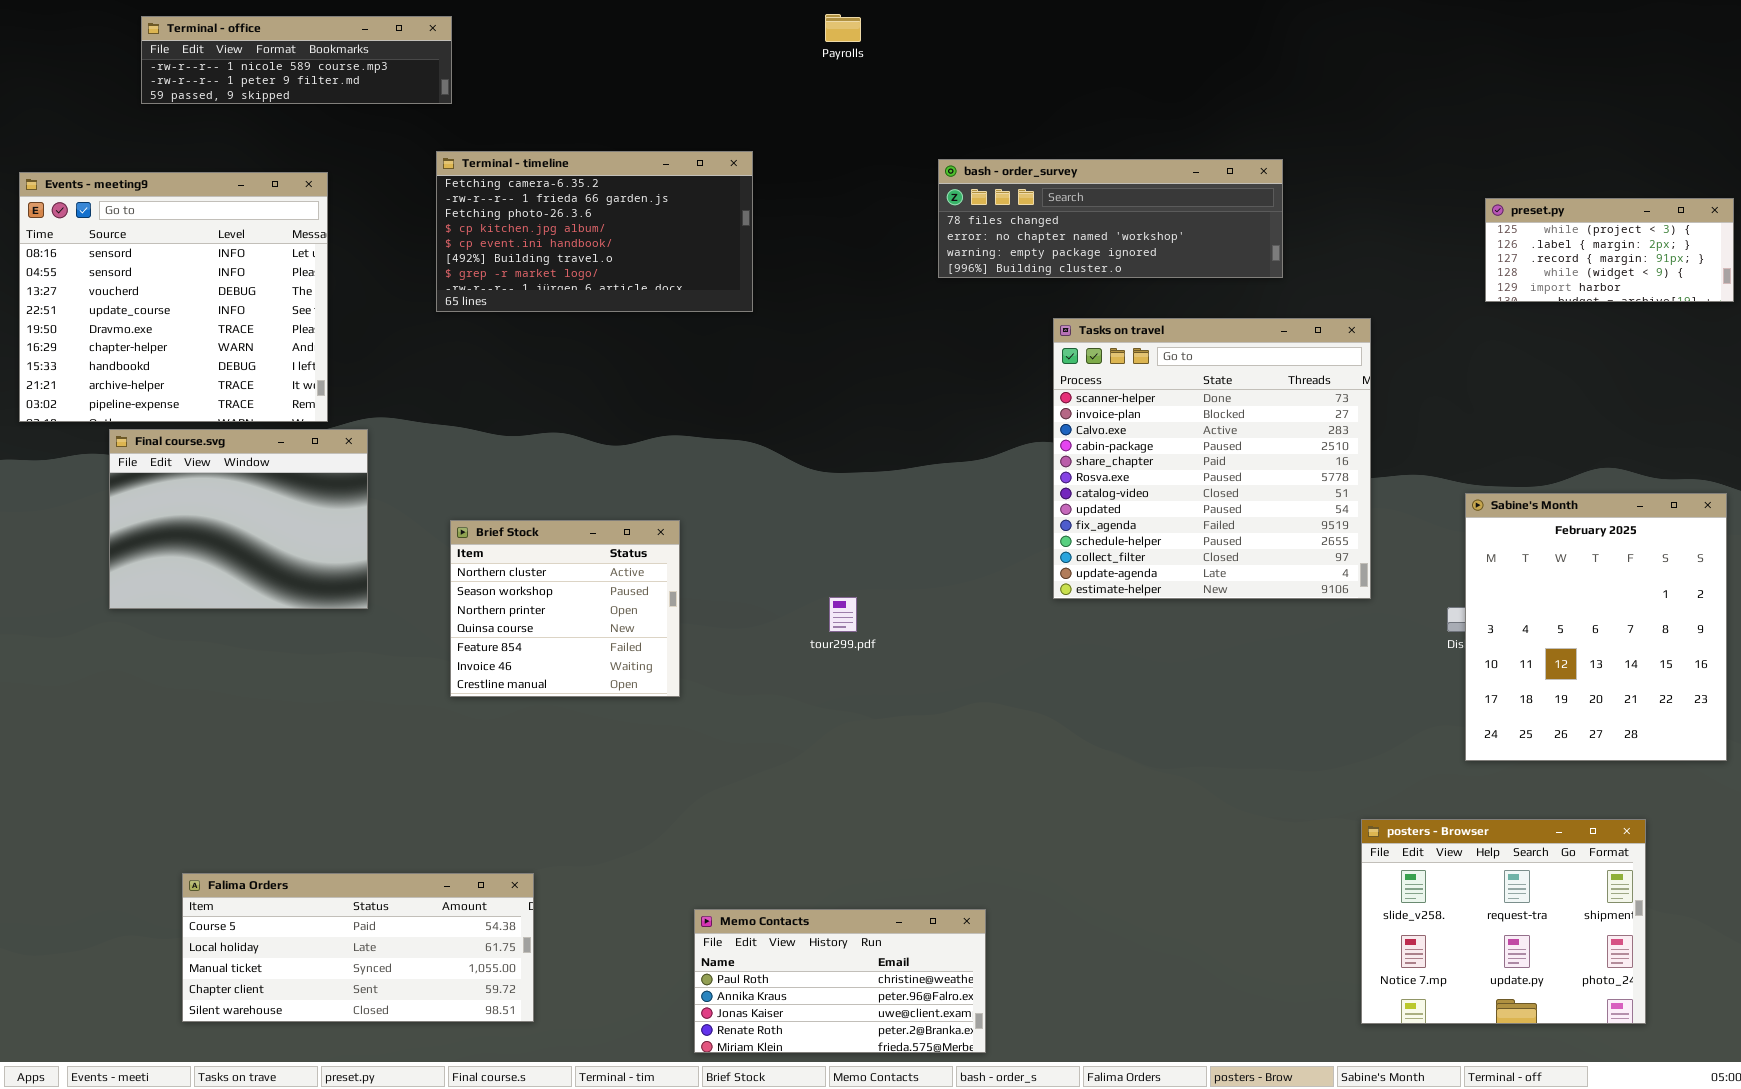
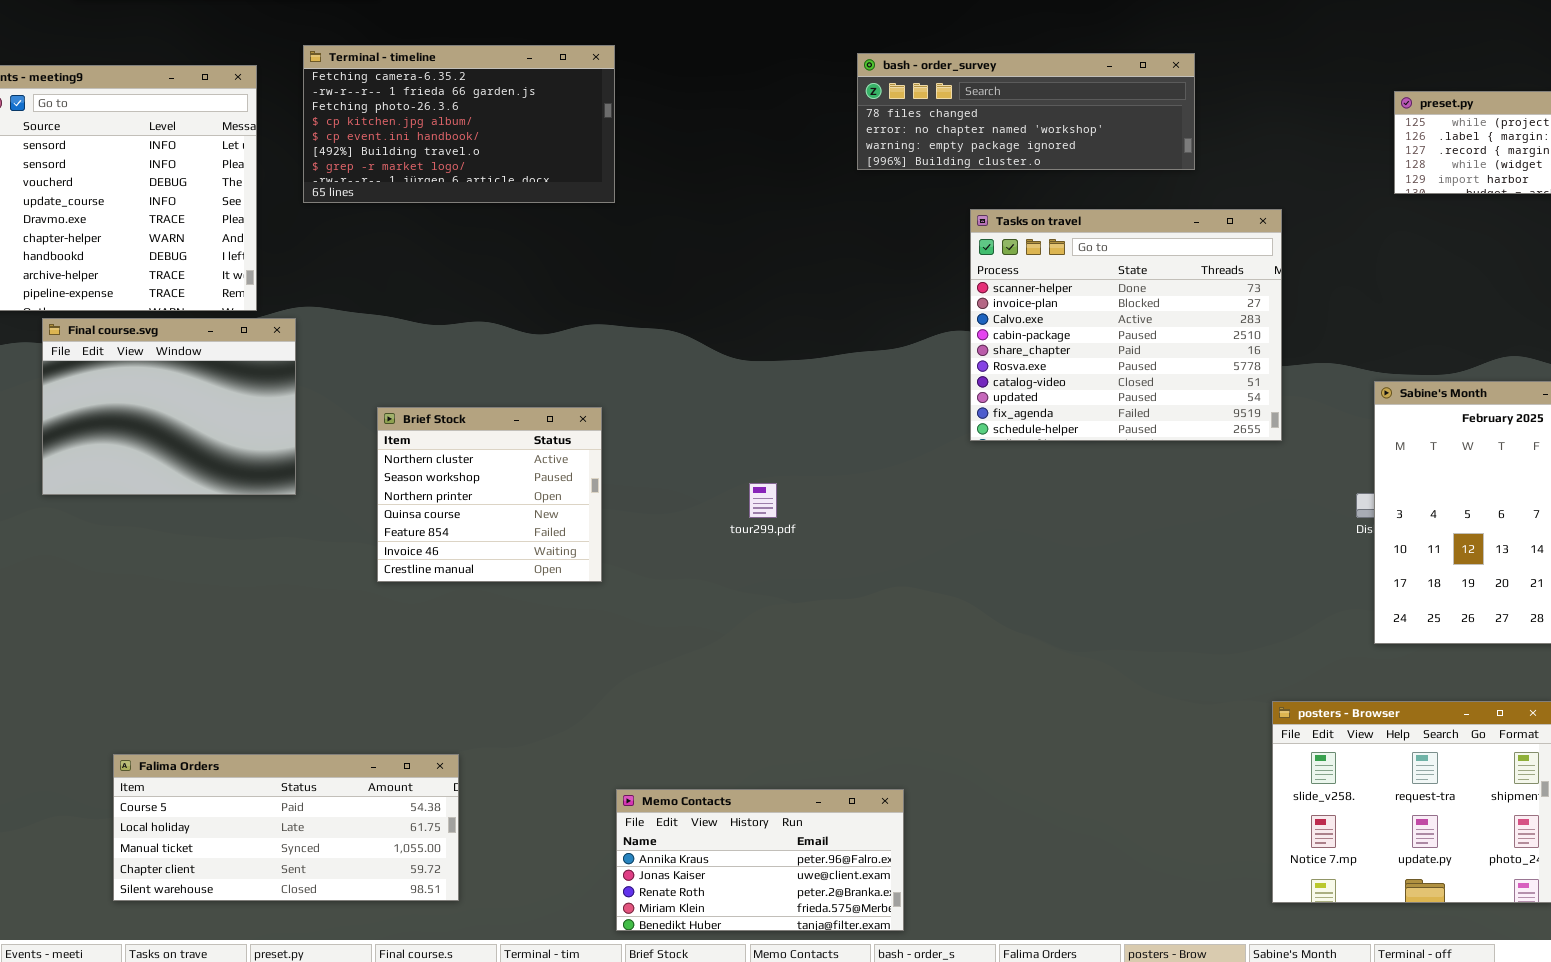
Terminal - timeline: [436,151,753,312] -> [303,45,615,203], moved
Tasks on travel: [1053,318,1371,599] -> [970,209,1282,441], resized
Memo Contacts: [694,909,986,1053] -> [616,789,904,931], scrolled down 1 row

